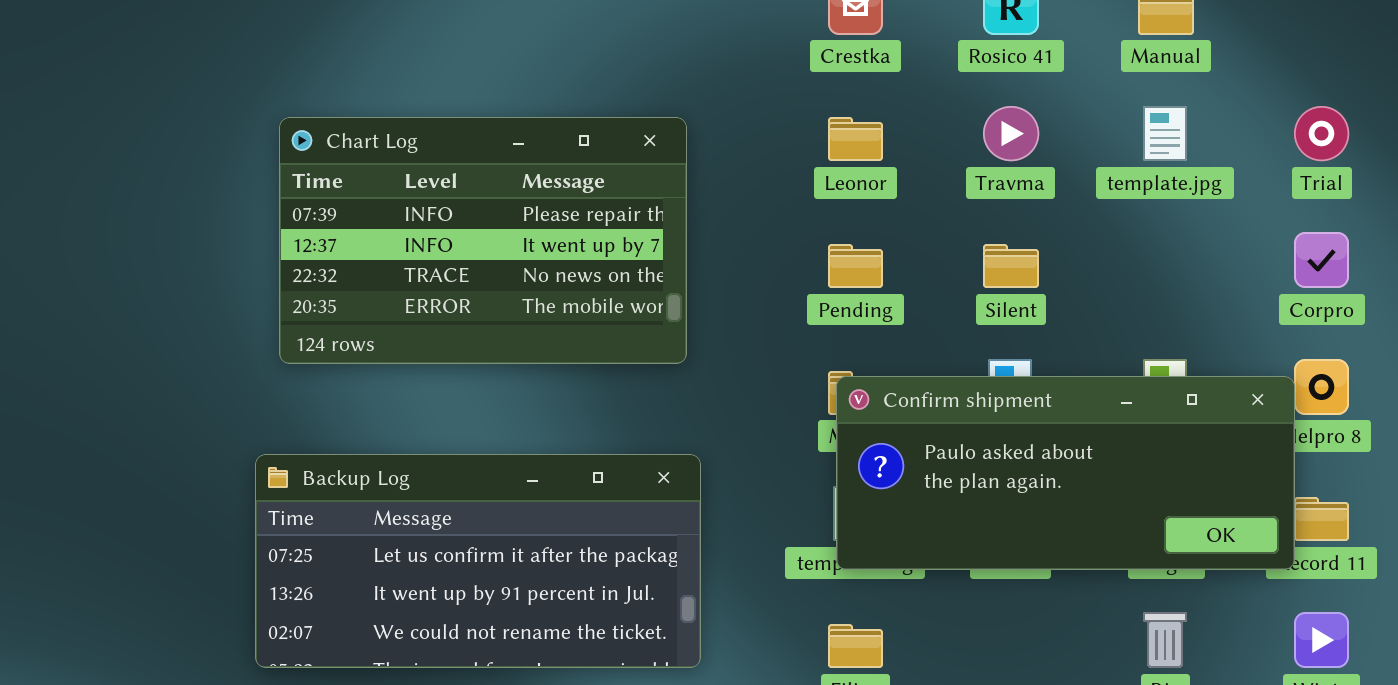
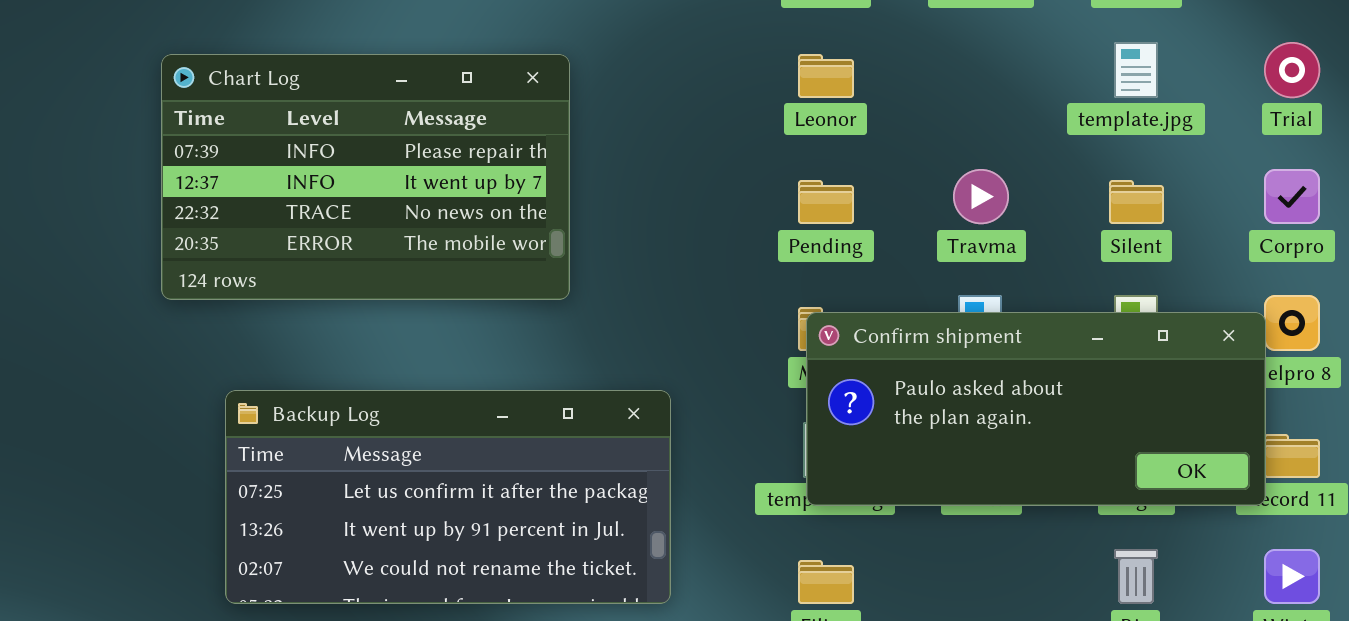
Travma: [983,106,1039,161] -> [953,169,1009,224], moved
Chart Log: [279,117,687,364] -> [161,54,570,300], moved
Silent: [983,244,1039,288] -> [1109,180,1164,224], moved

